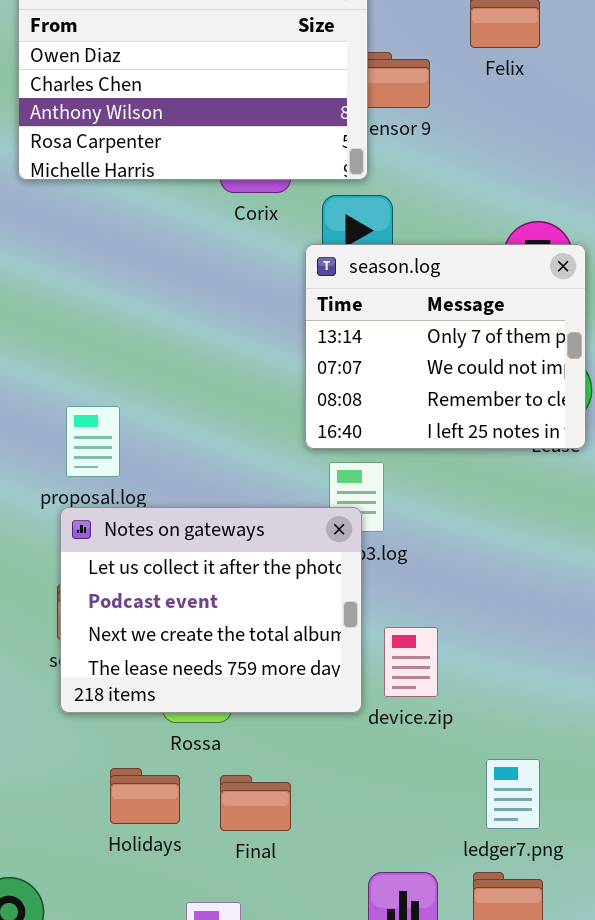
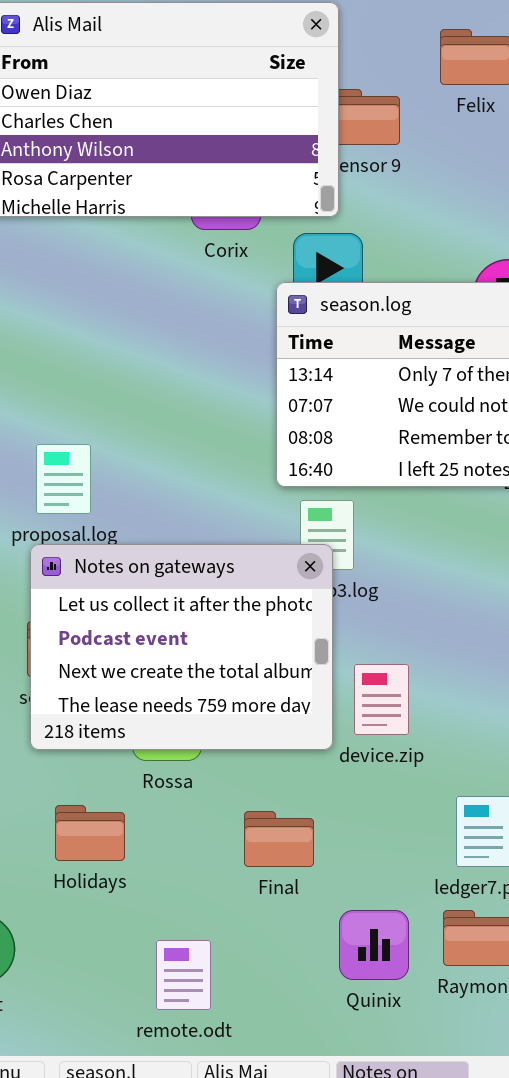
Holidays: [110,768,180,824] -> [55,805,125,861], moved
Final: [220,775,291,831] -> [244,811,314,867], moved

